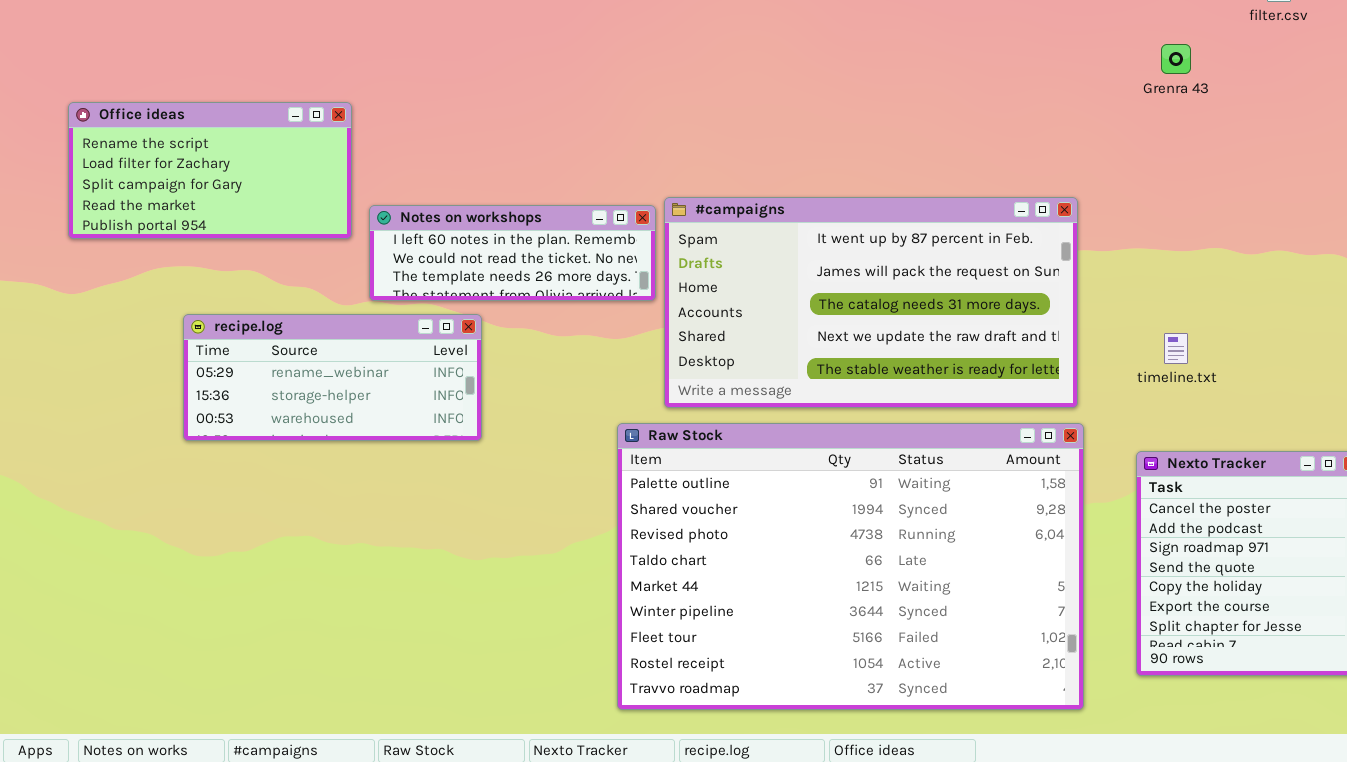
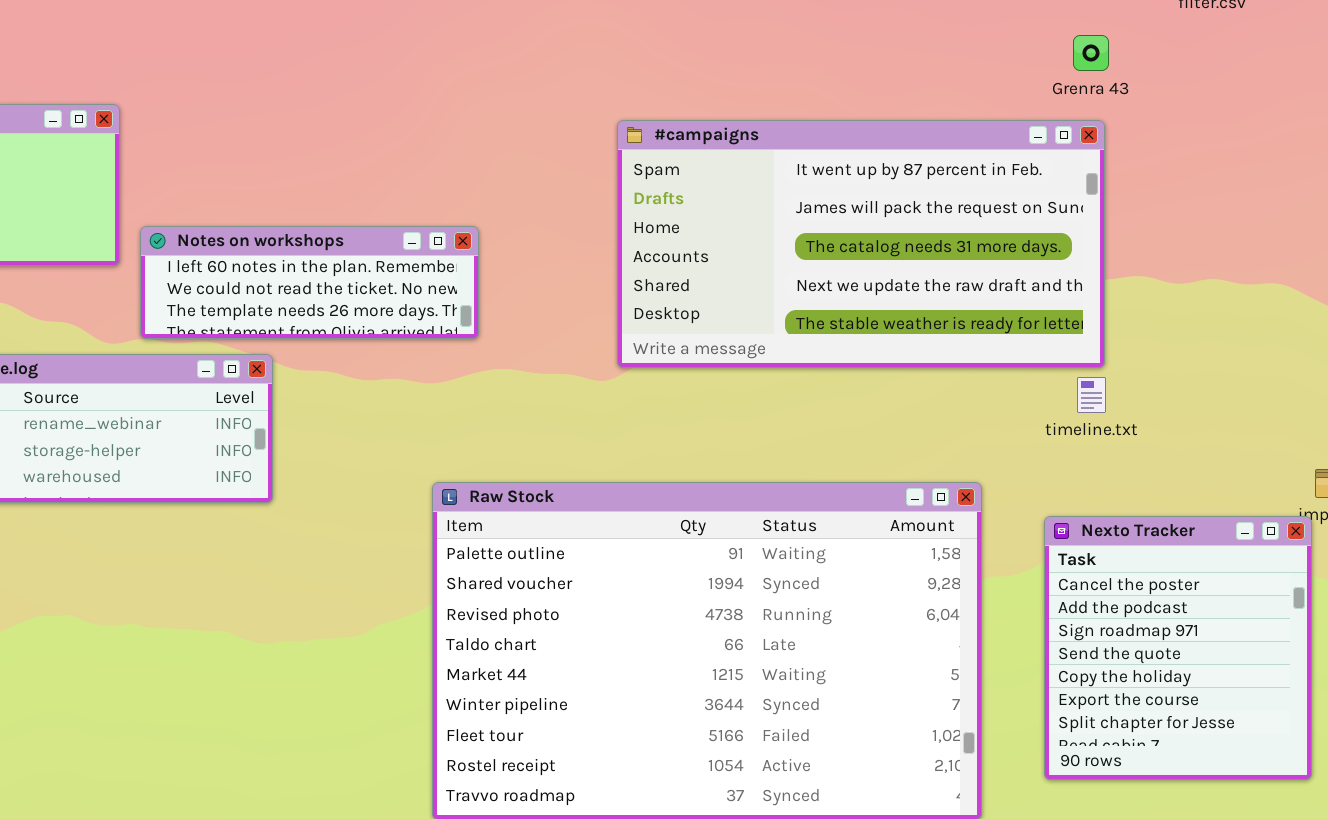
#campaigns: [664,197,1078,408] -> [617,120,1105,368], moved

